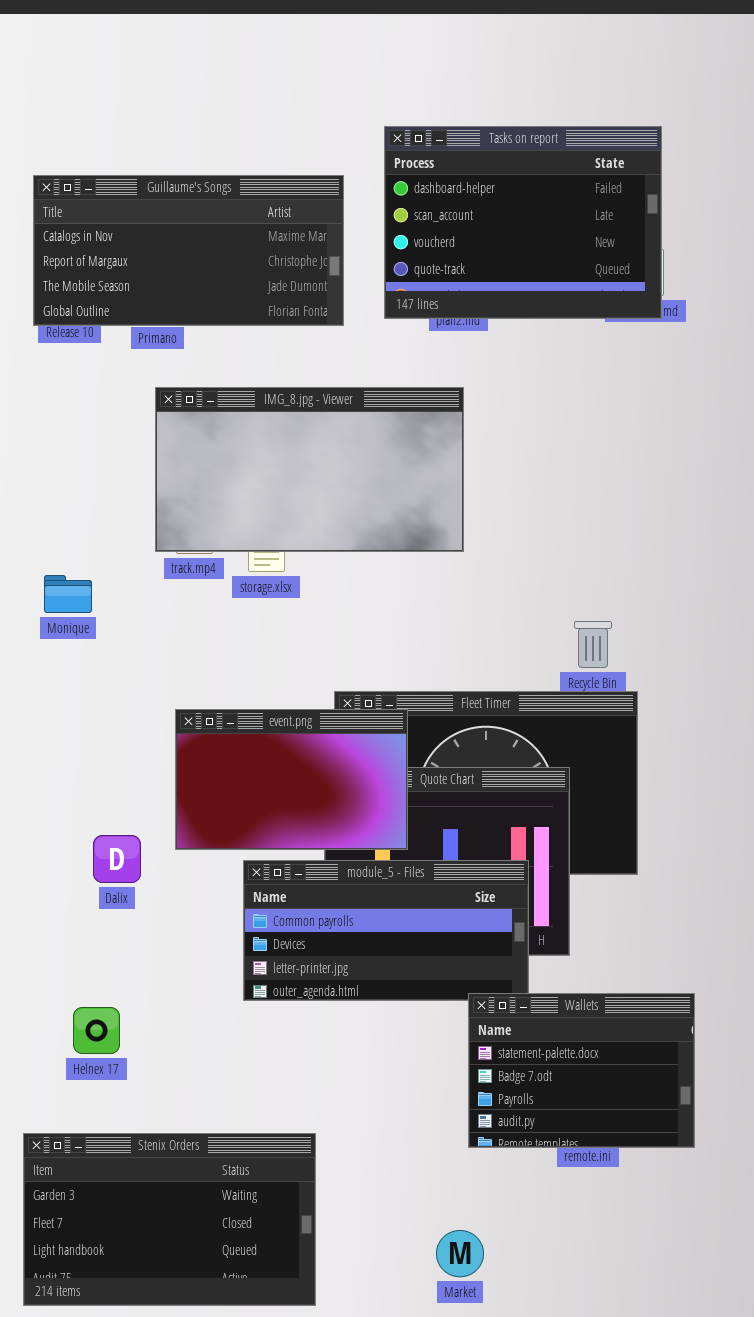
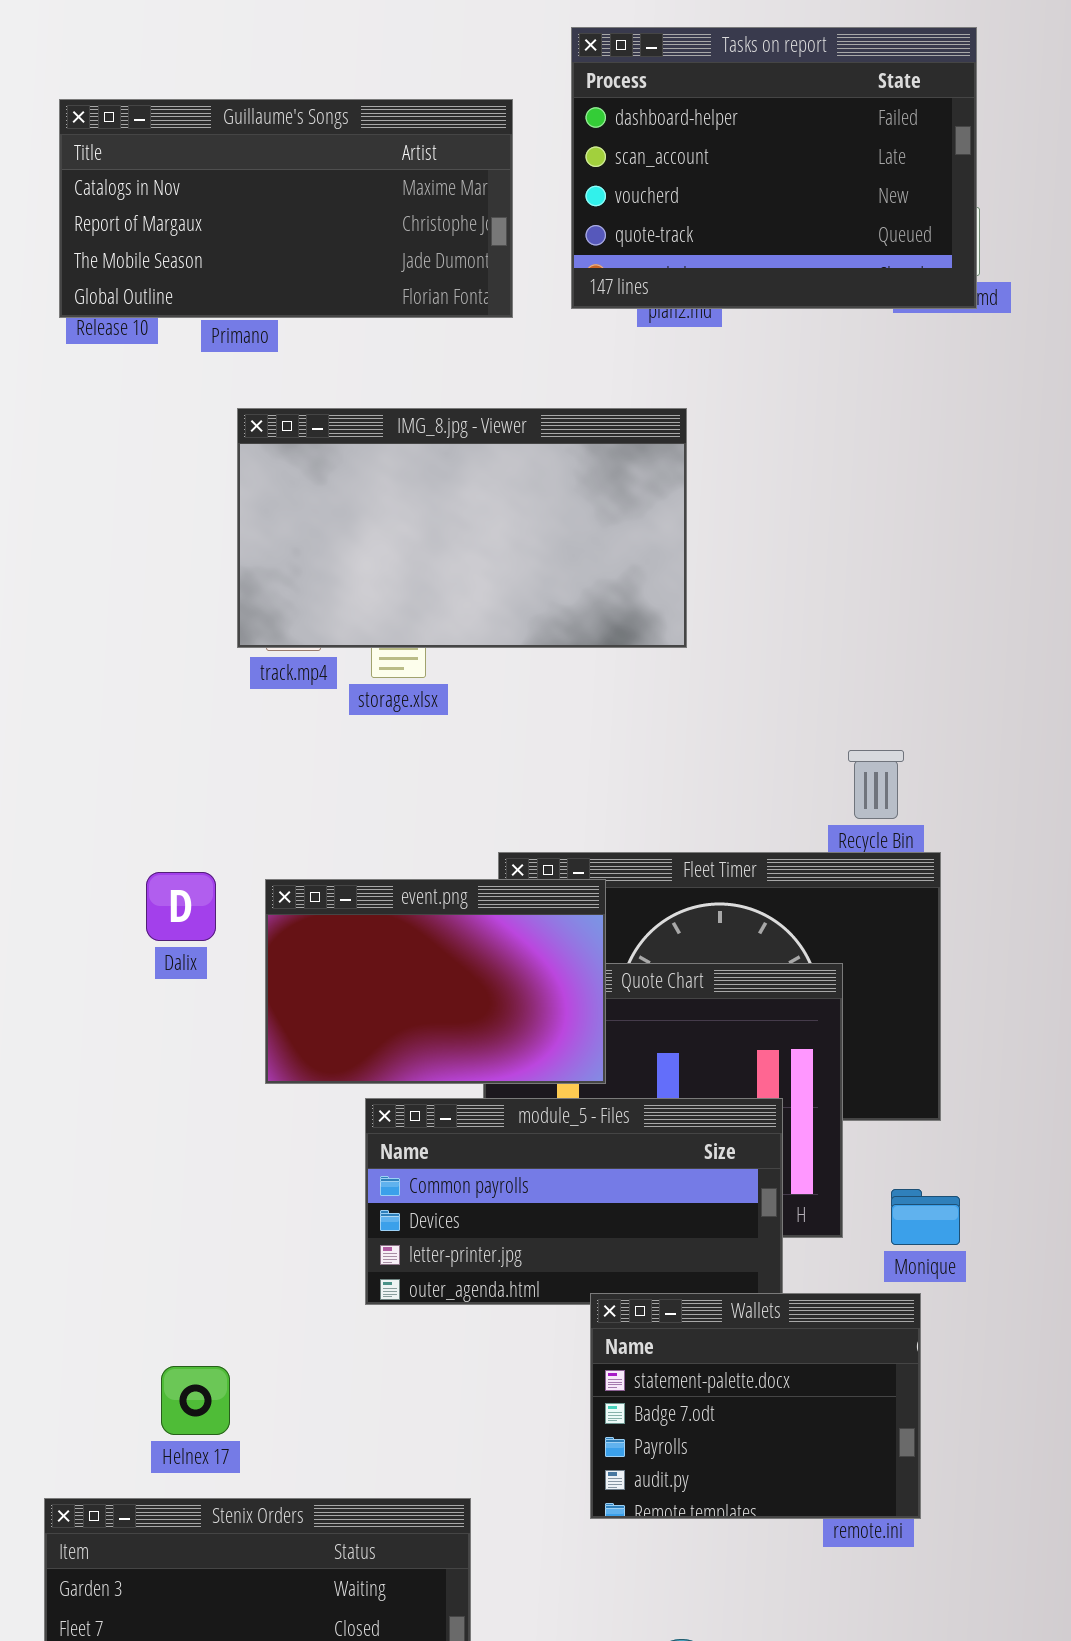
Monique: [44,575,92,613] -> [891,1189,960,1245], moved
Dalix: [93,835,141,883] -> [146,872,216,941], moved
Wallets: [468,993,695,1148] -> [590,1293,921,1519], moved
Helnex 17: [73,1007,120,1054] -> [161,1366,230,1435], moved

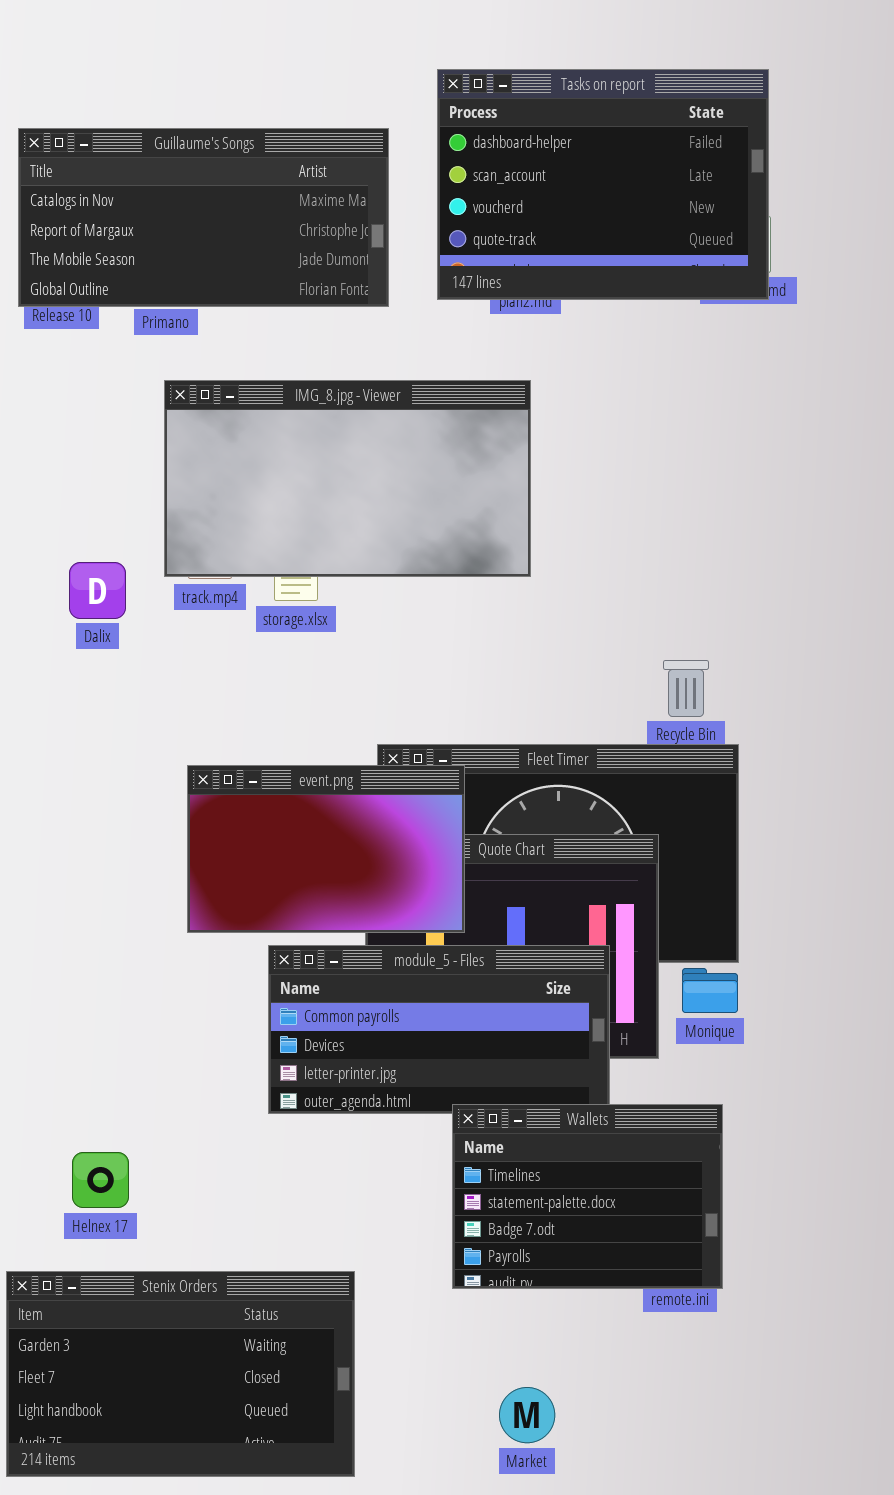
Dalix: [146,872,216,941] -> [69,562,126,619], moved
Monique: [891,1189,960,1245] -> [682,968,738,1013], moved
Wallets: [590,1293,921,1519] -> [452,1104,723,1289], scrolled up 1 row
Helnex 17: [161,1366,230,1435] -> [72,1152,129,1208], moved

